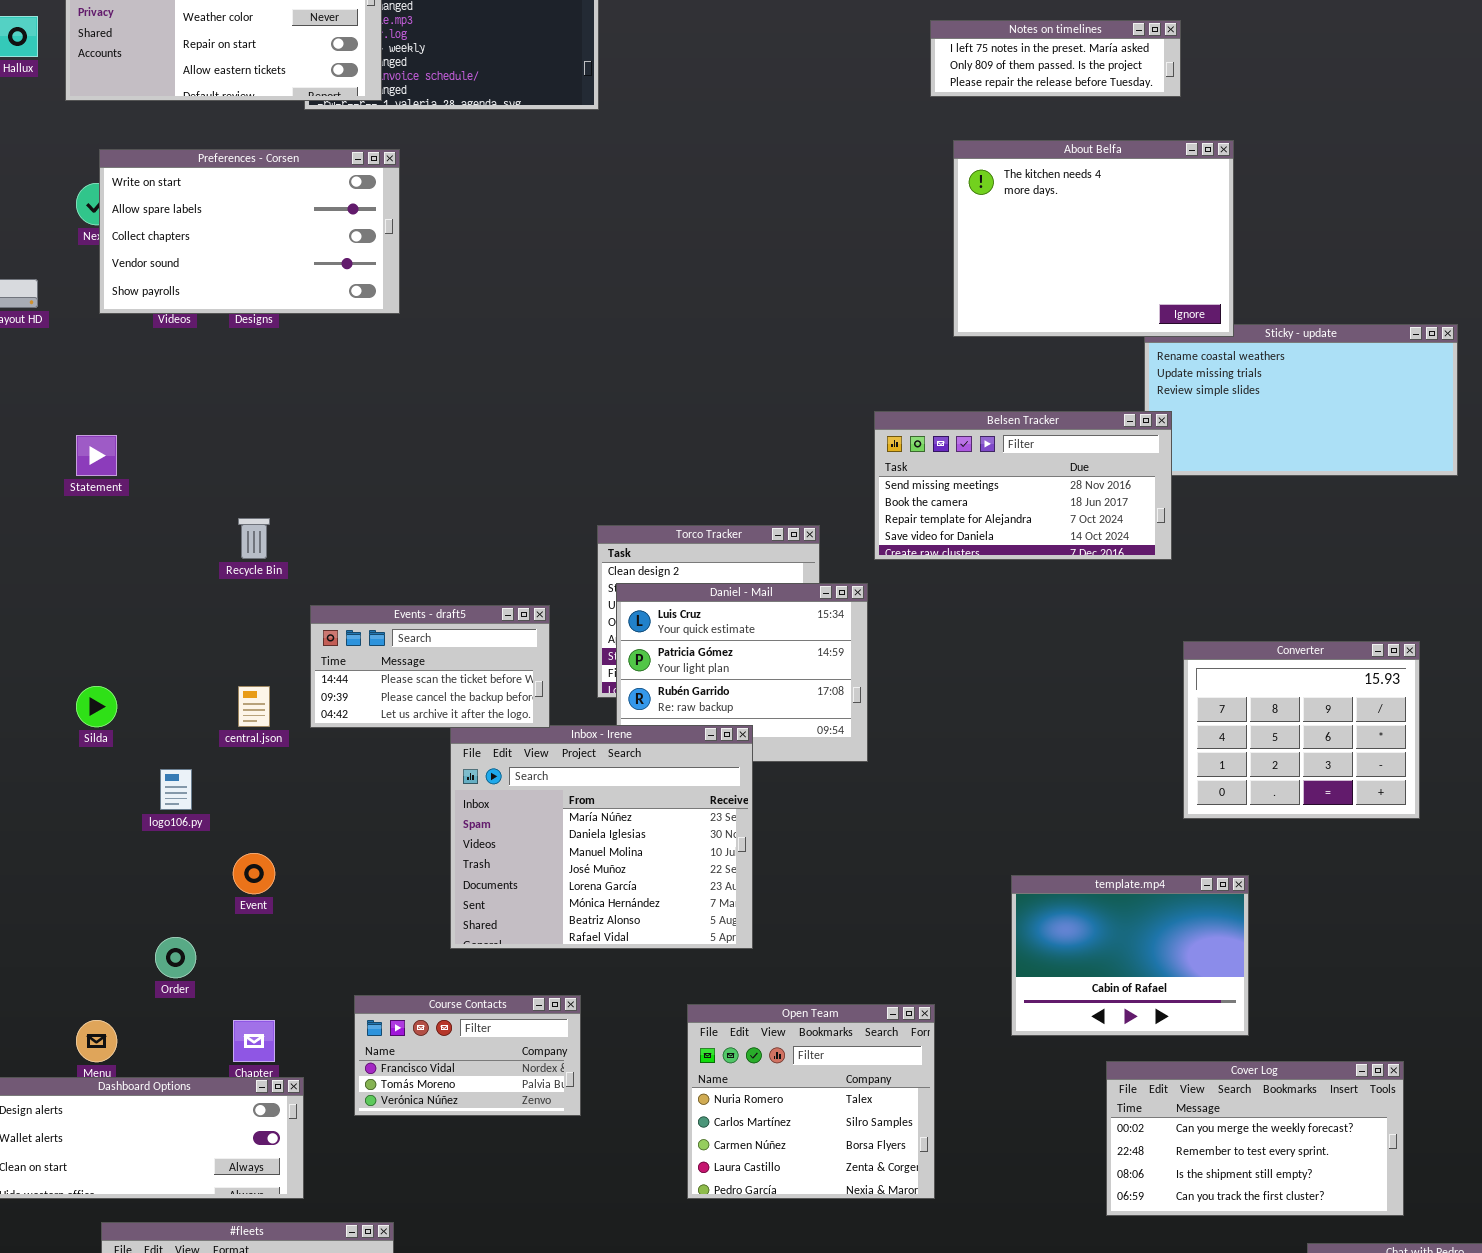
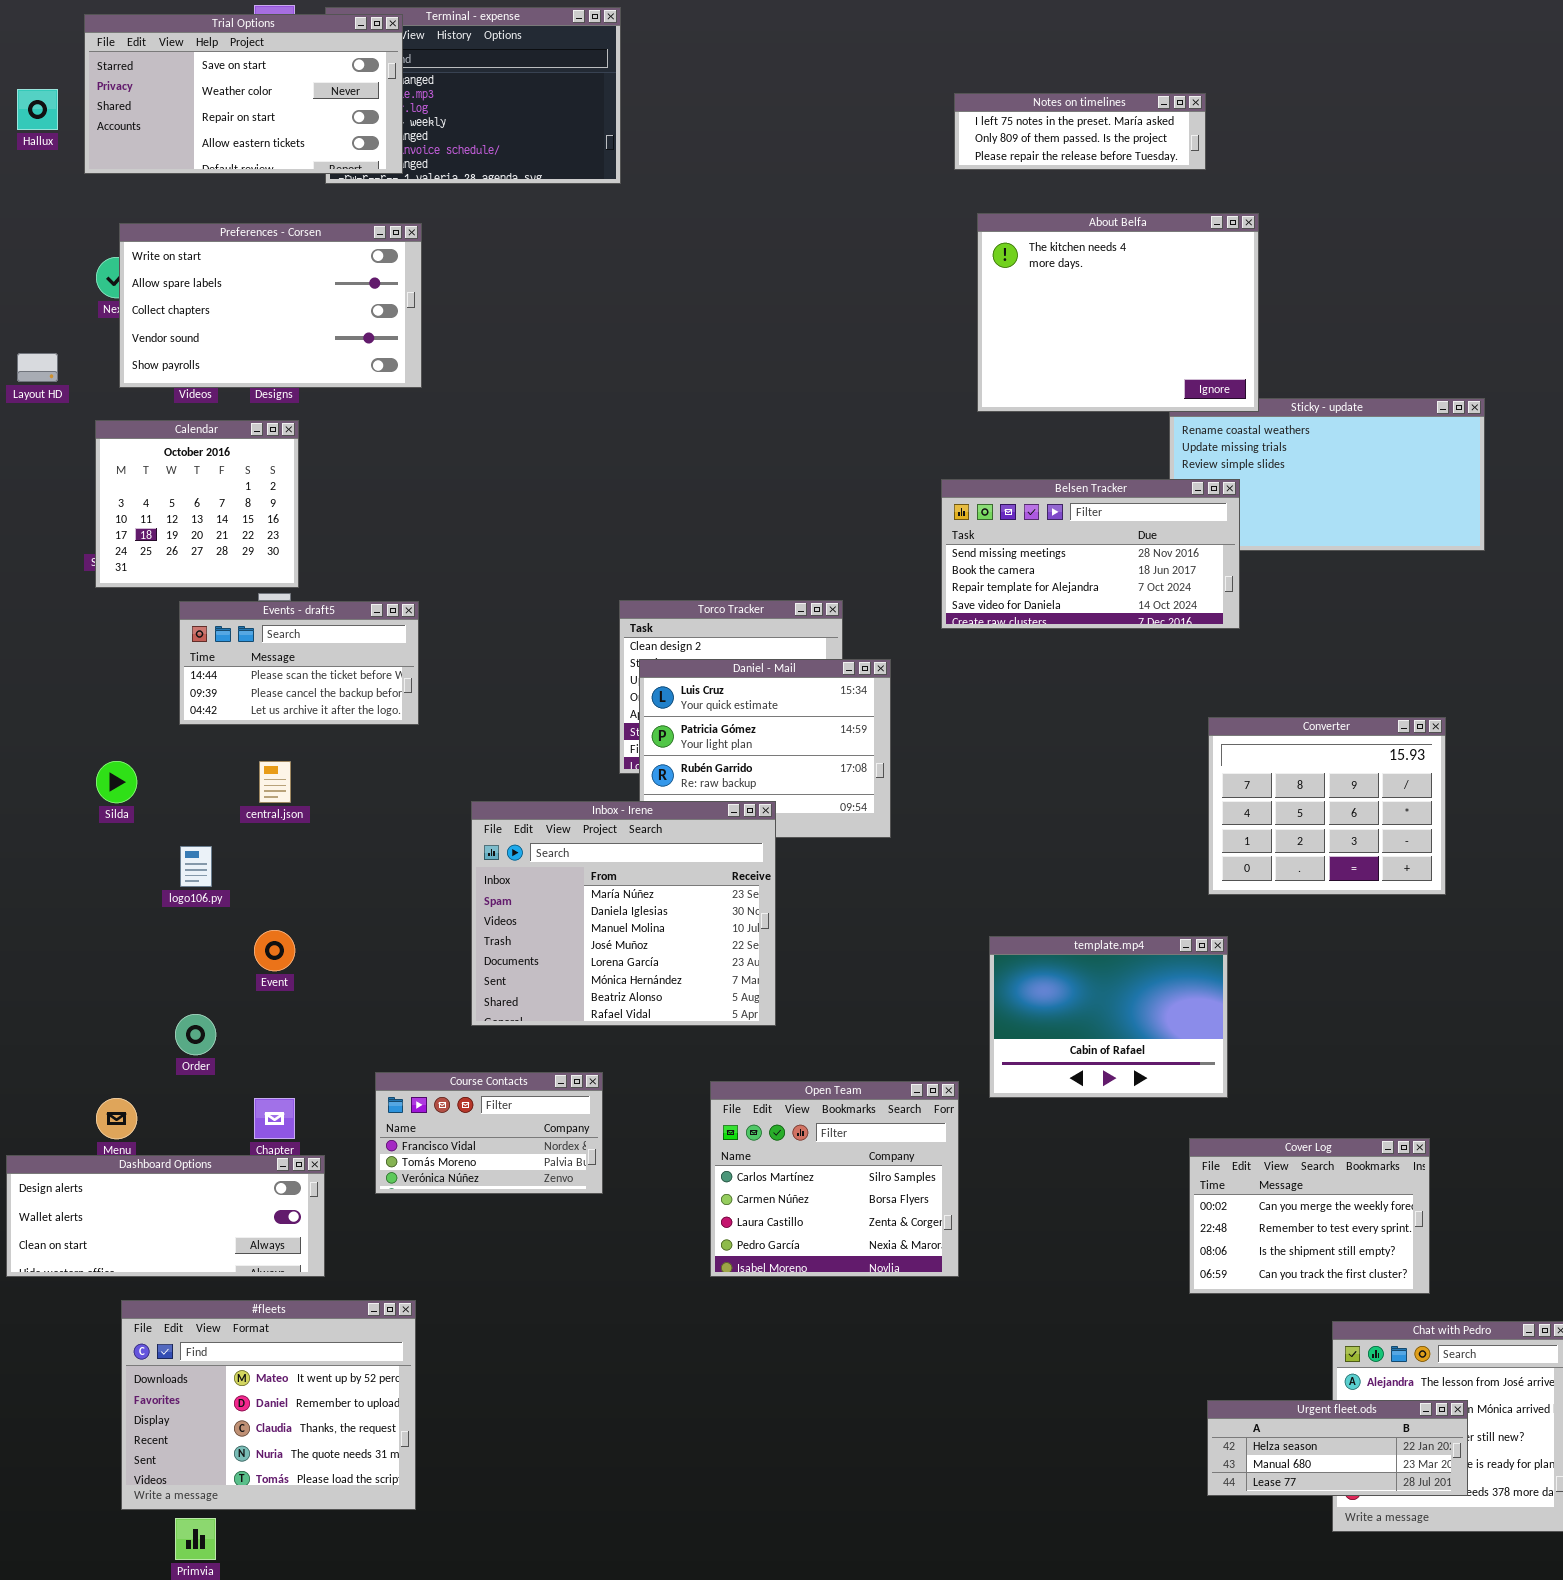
Calendar: none -> [95,420,299,588], opened
Belsen Tracker: [874,411,1172,560] -> [941,479,1240,629], moved
Events - draft5: [310,605,550,728] -> [179,601,419,725], moved
template.mp4: [1011,875,1249,1036] -> [989,936,1228,1098], moved
Open Team: [687,1004,935,1199] -> [710,1081,959,1277], scrolled down 1 row
Cover Log: [1106,1061,1404,1216] -> [1189,1138,1430,1294], resized

